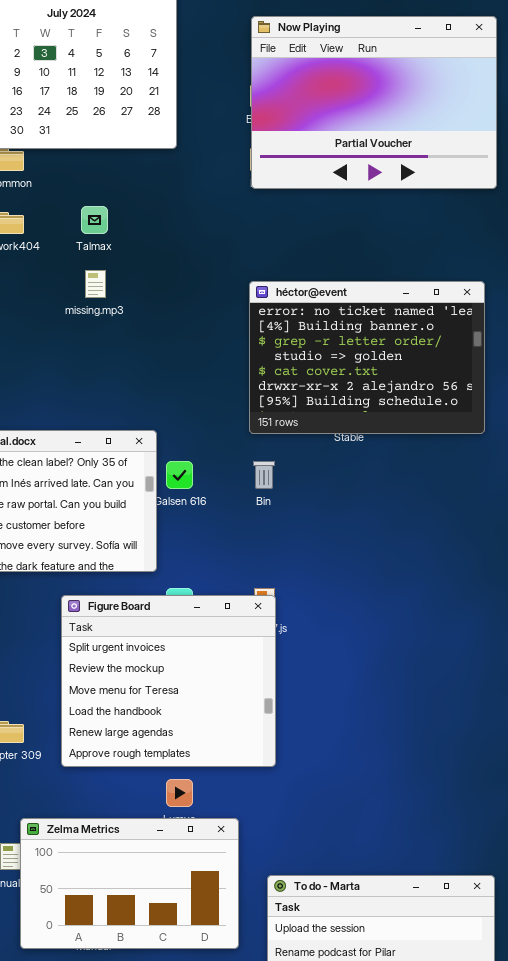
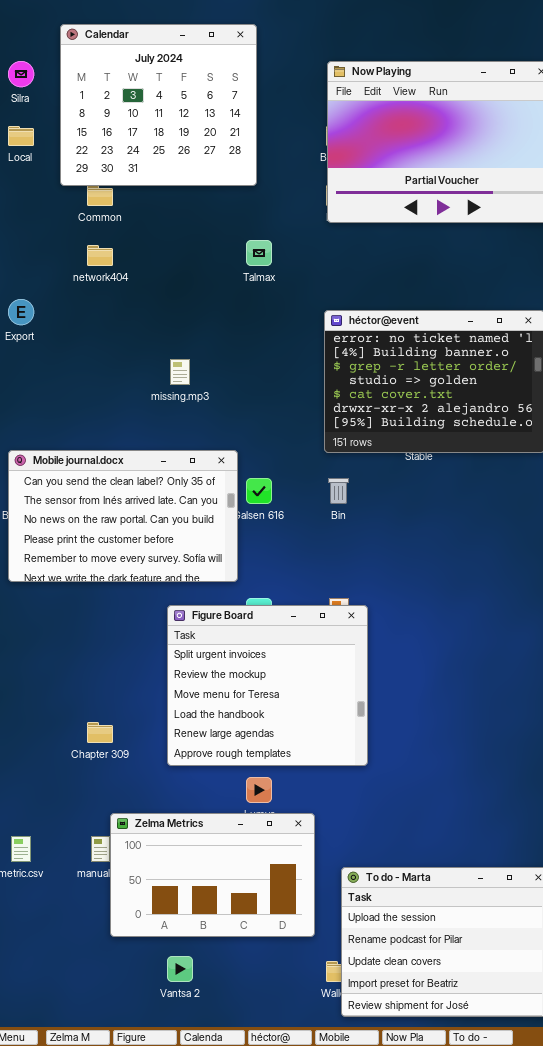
Talmax: [81,206,108,234] -> [246,240,272,266], moved
missing.mp3: [85,270,106,298] -> [170,359,190,385], moved
Figure Board: [61,595,276,767] -> [167,605,368,766], moved

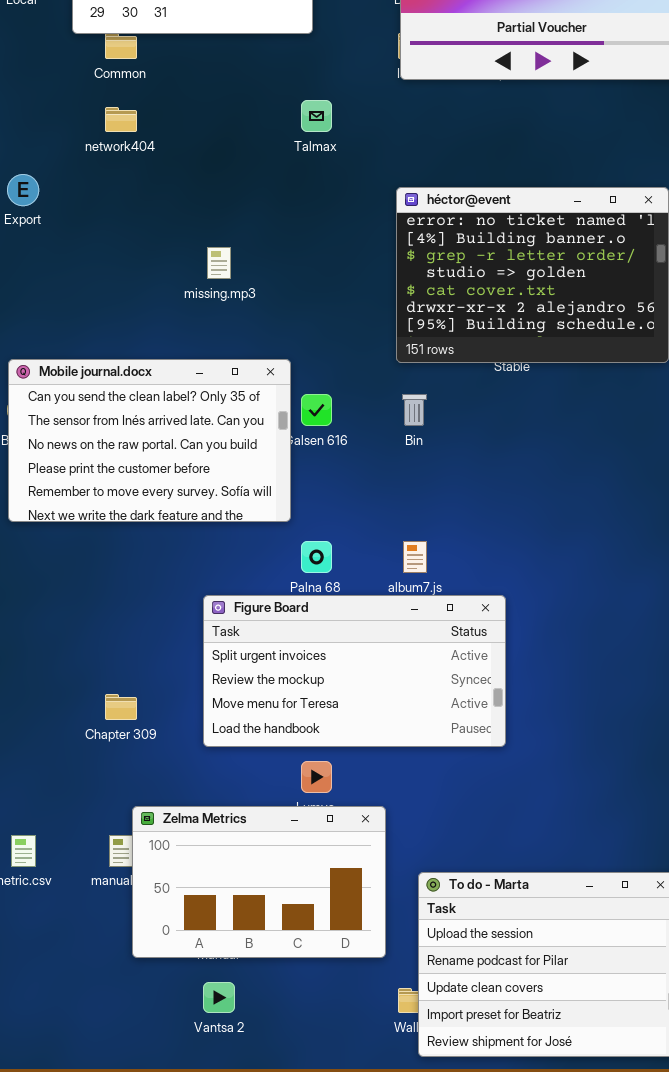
Figure Board: [167,605,368,766] -> [203,595,506,747], resized

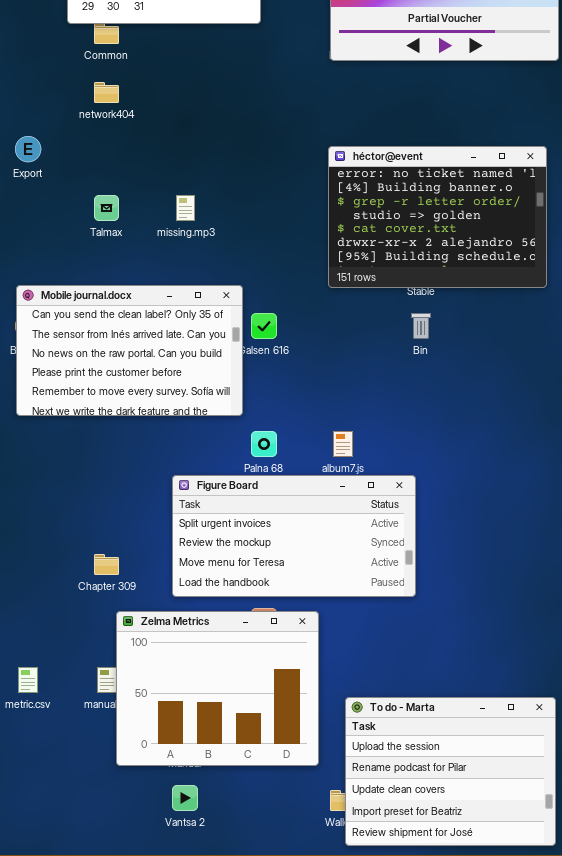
Talmax: [301,100,332,132] -> [94,195,119,221], moved
Bin: [402,394,427,426] -> [411,313,431,339], moved
Zelma Metrics: [132,806,386,958] -> [116,611,319,766], resized

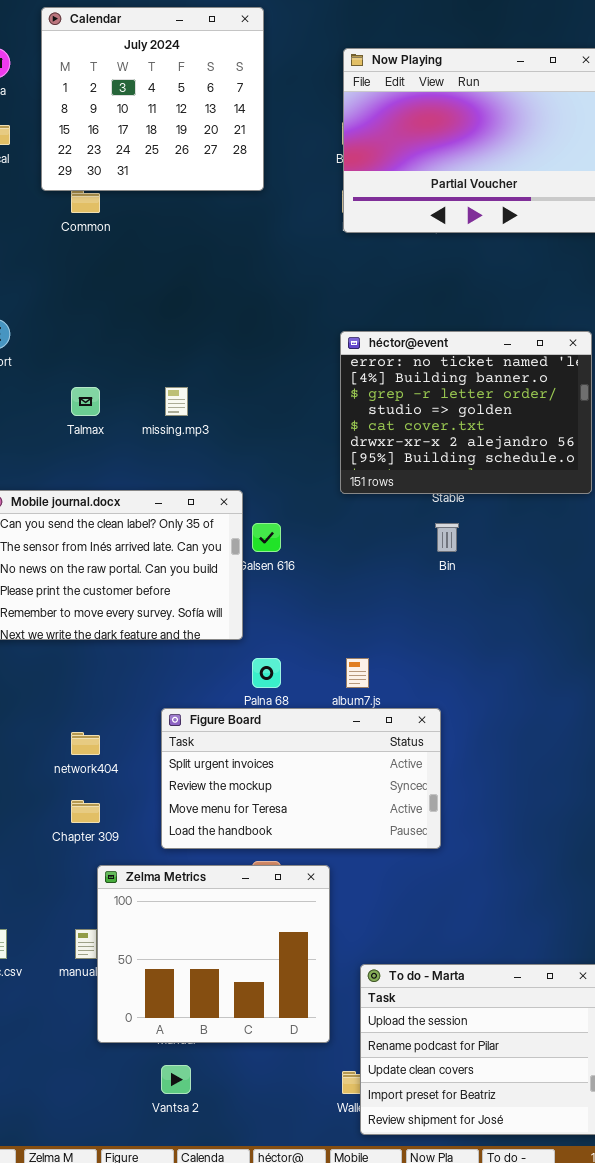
network404: [94,82,119,103] -> [71,732,100,755], moved

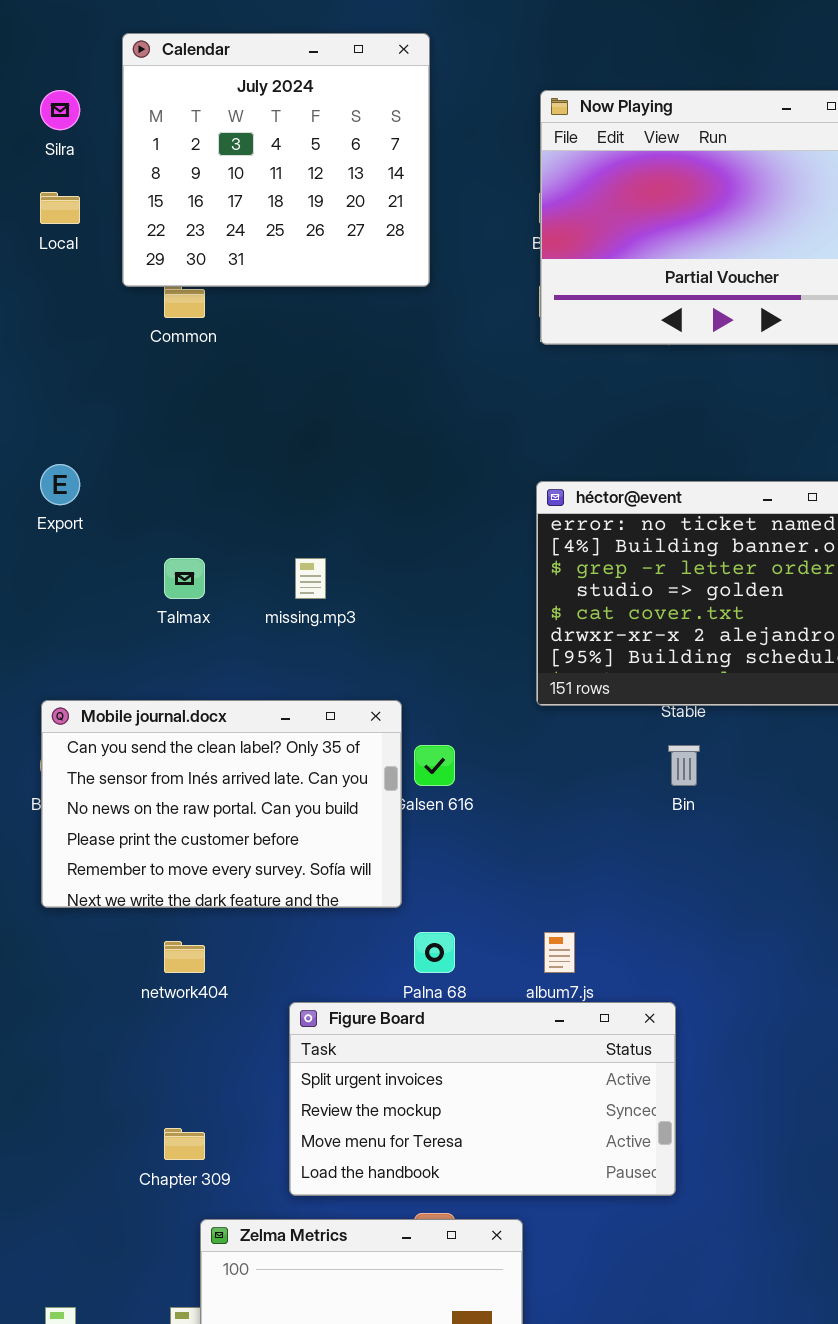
network404: [71,732,100,755] -> [164,941,205,973], moved

